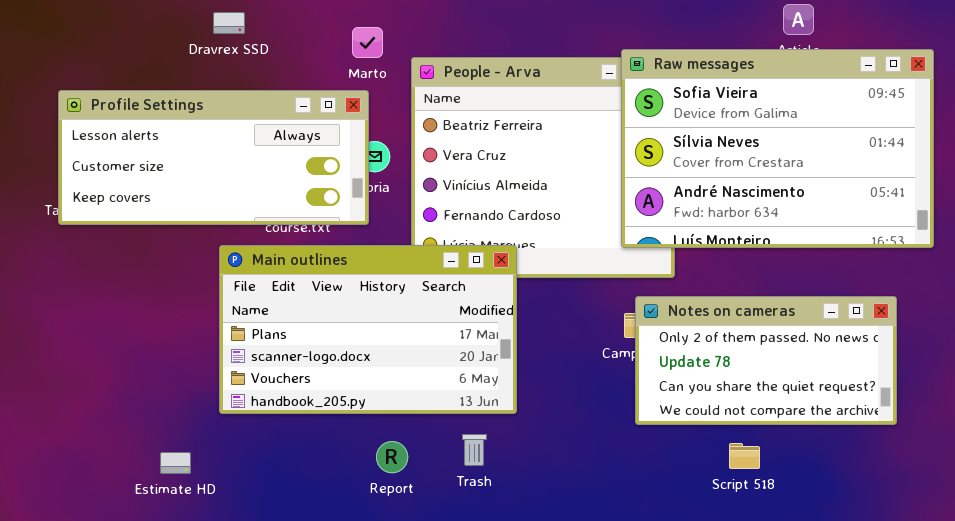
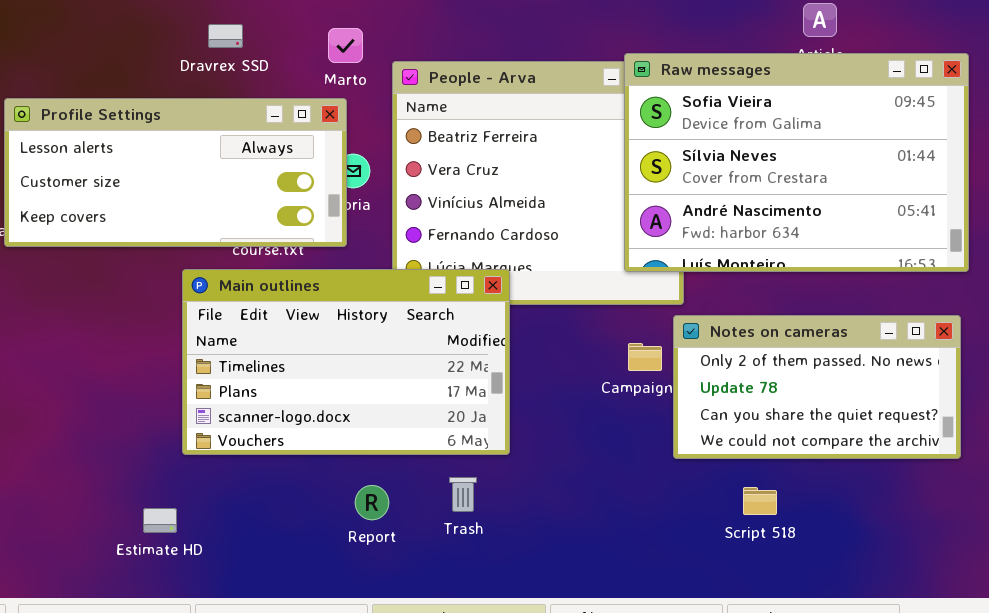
Dravrex SSD: [213,12,245,34] -> [208,24,243,48], moved
Main outlines: [219,245,517,414] -> [182,269,510,455], scrolled up 1 row
Notes on cameras: [635,296,897,425] -> [673,315,961,459], moved
Estimate HD: [160,452,191,474] -> [143,508,177,533], moved

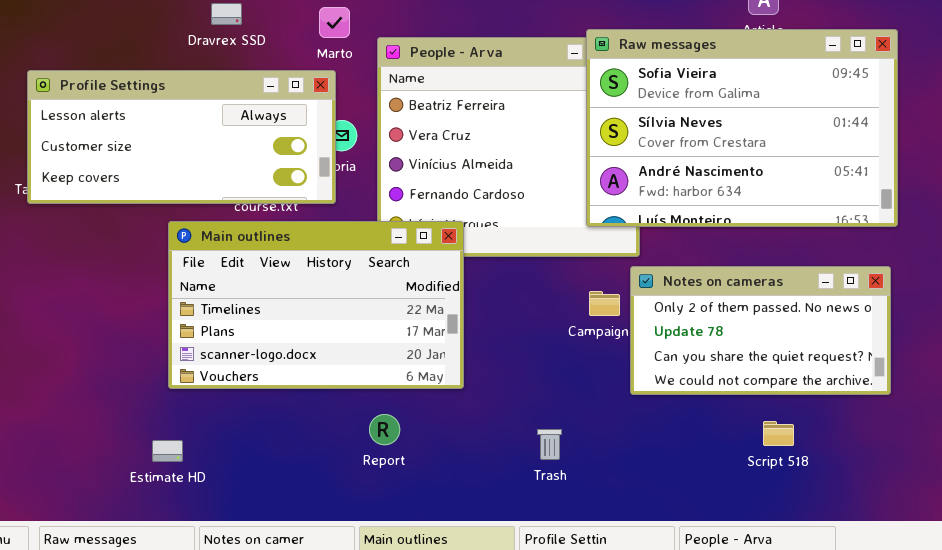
Main outlines: [182,269,510,455] -> [168,221,464,389], moved
Trash: [449,477,477,512] -> [537,429,562,460], moved
Report: [355,485,389,520] -> [369,414,400,445], moved
Script 518: [743,487,777,515] -> [763,421,794,446], moved

